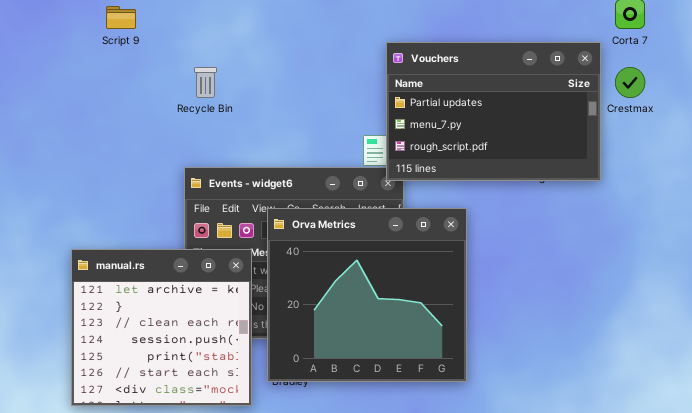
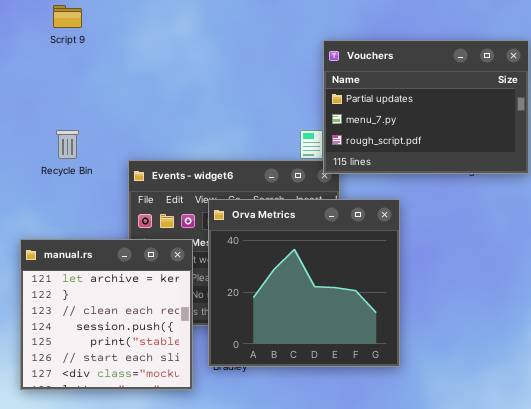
Recycle Bin: [194,67,217,98] -> [56,130,79,159], moved

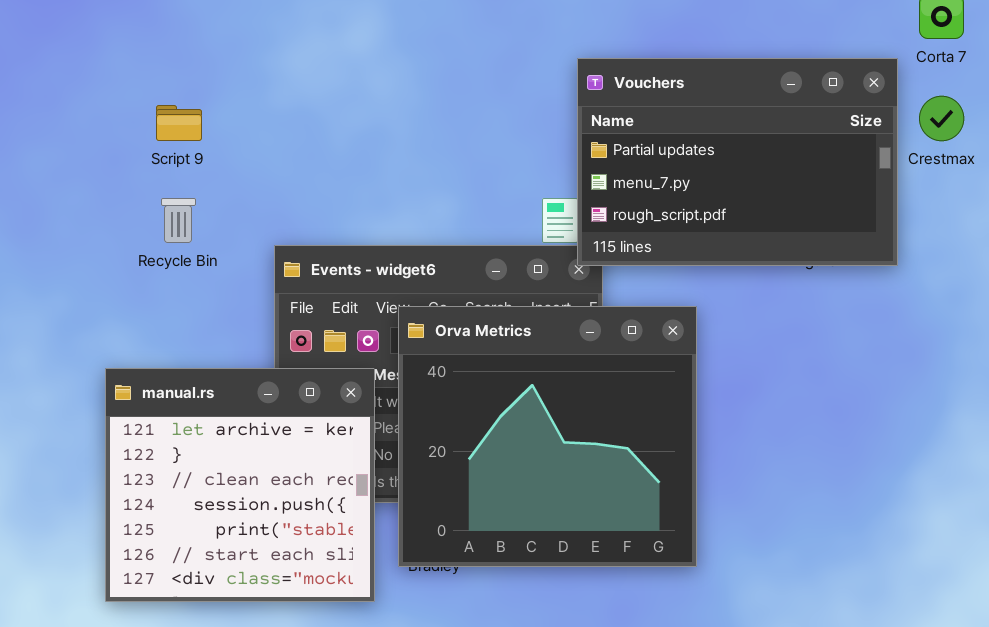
Script 9: [53,5,82,28] -> [156,105,202,141], moved

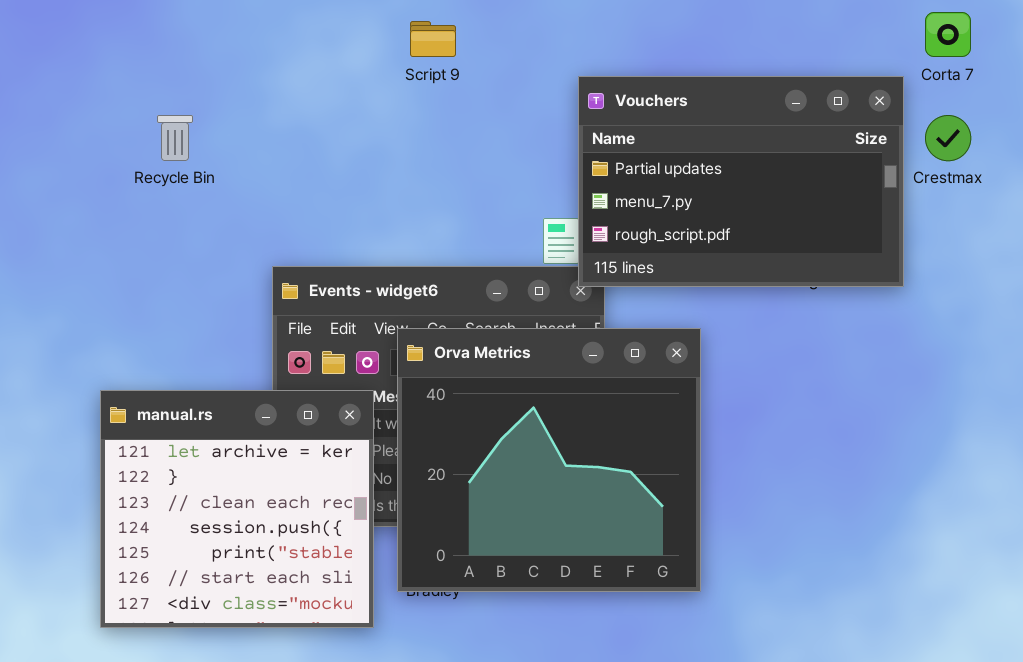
Script 9: [156,105,202,141] -> [410,21,456,57], moved
Recycle Bin: [161,198,196,243] -> [157,115,193,161], moved

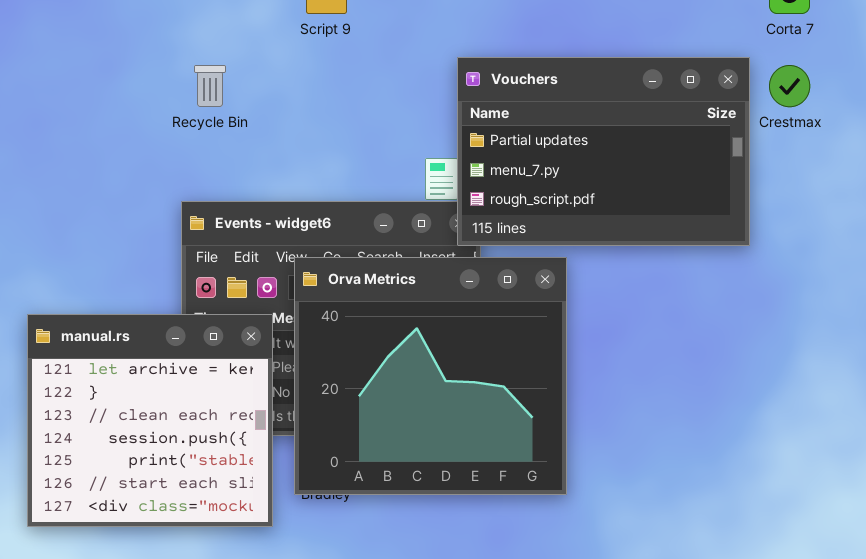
Vouchers: [578,76,904,287] -> [457,57,750,246], moved
Recycle Bin: [157,115,193,161] -> [194,65,226,107], moved

